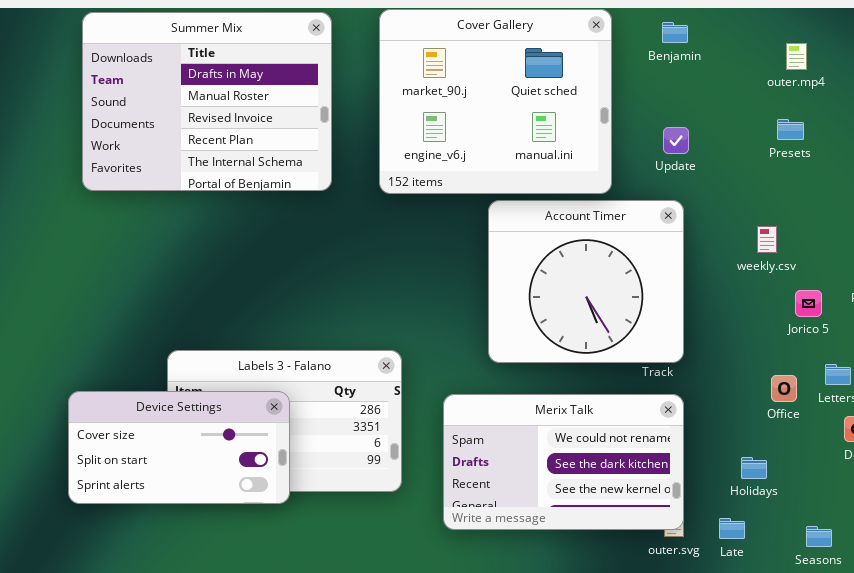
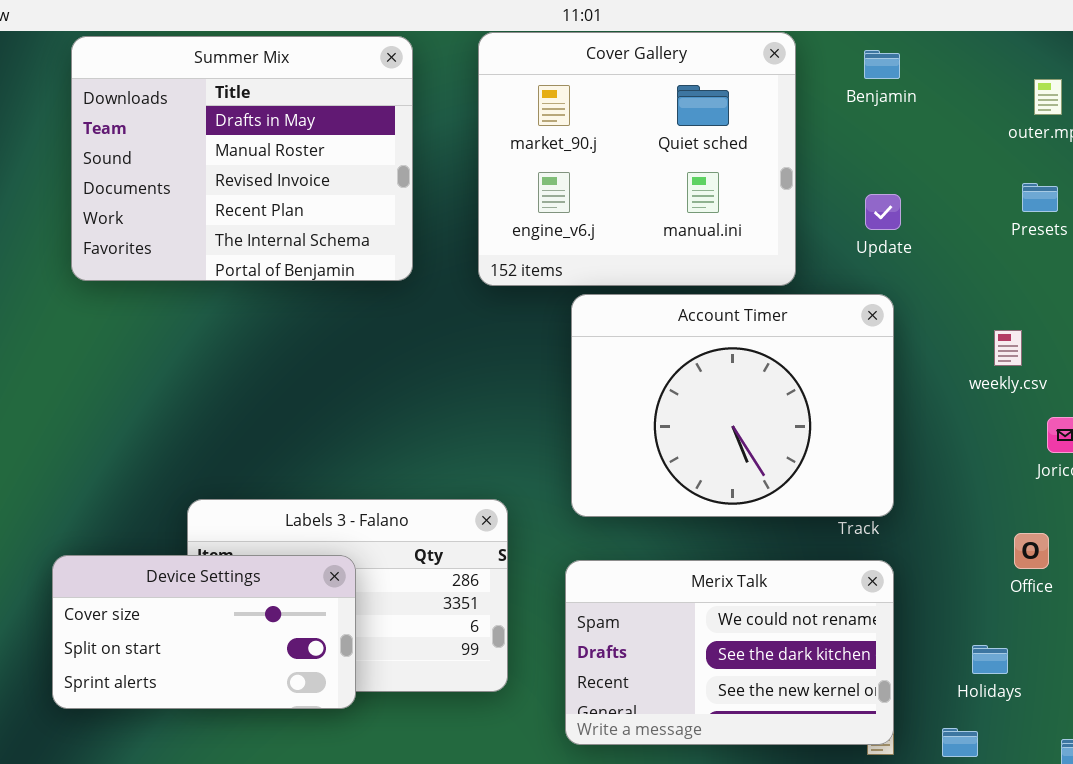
Account Timer: [488,200,684,363] -> [571,294,894,517], resized

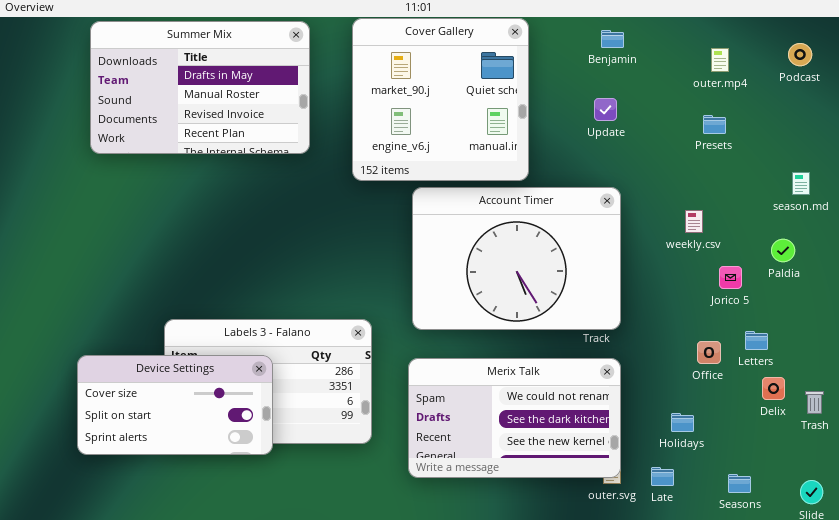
Cover Gallery: [478,32,796,286] -> [352,18,529,181], resized
Summer Mix: [71,36,413,281] -> [90,21,310,154], resized
Update: [865,194,901,230] -> [594,98,617,121], moved

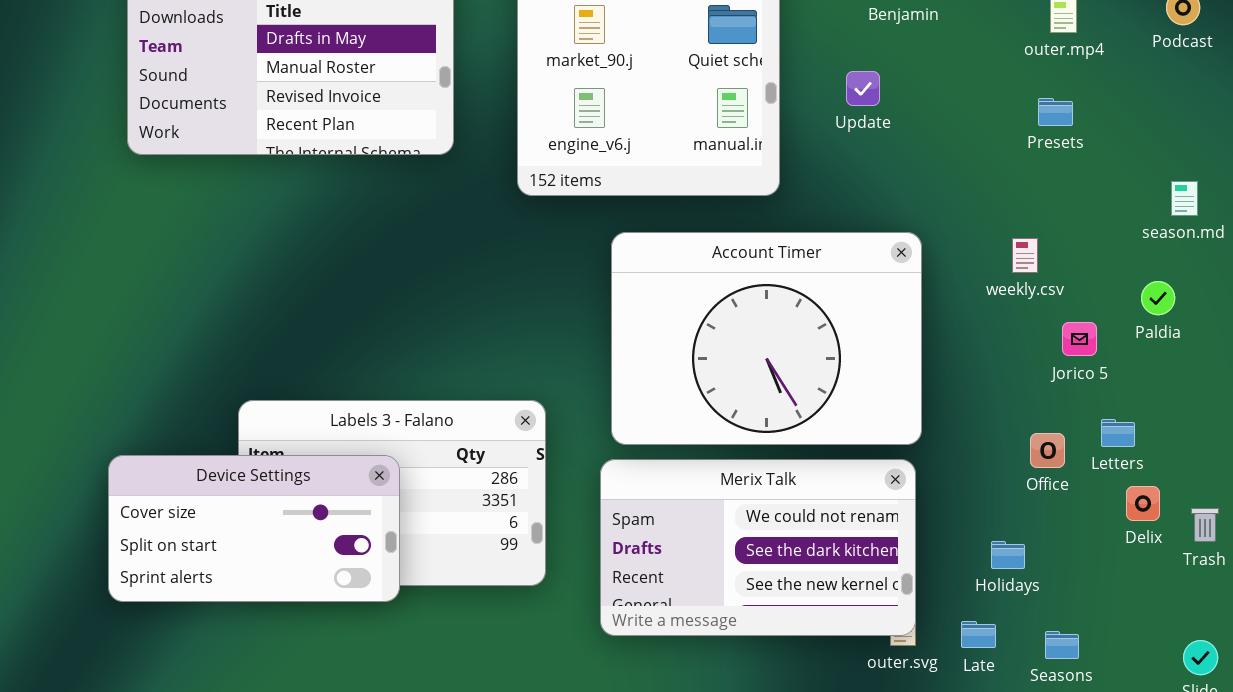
Update: [594,98,617,121] -> [846,71,880,106], moved
Account Timer: [412,187,621,330] -> [611,232,922,445], moved
Seasons: [728,474,751,493] -> [1045,631,1079,659], moved

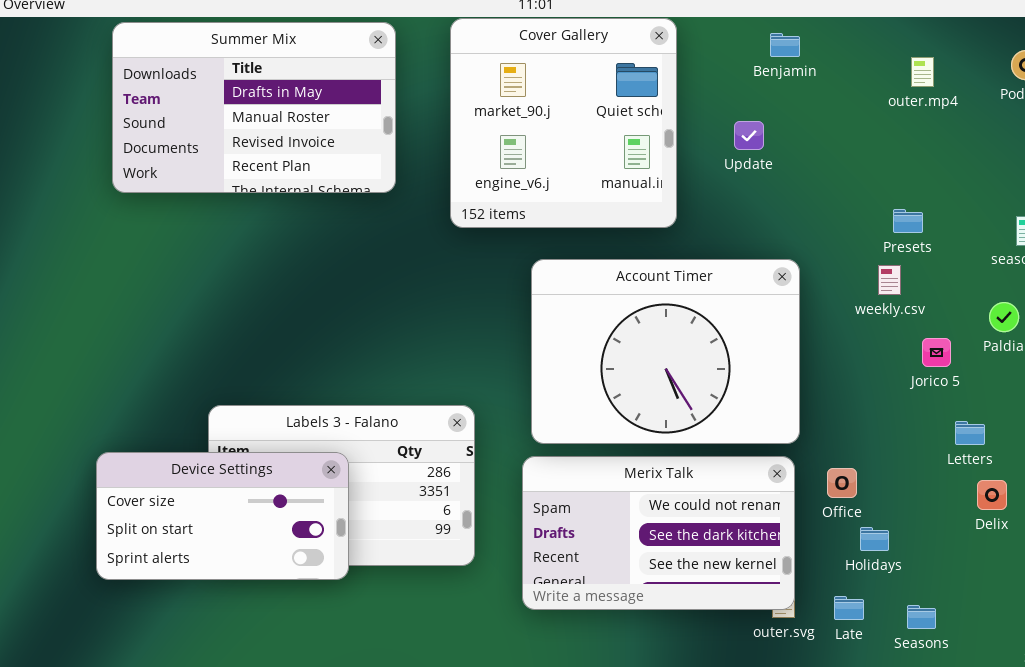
Presets: [1038,98,1073,126] -> [893,209,923,233], moved
Office: [1030,433,1065,468] -> [827,468,857,498], moved

